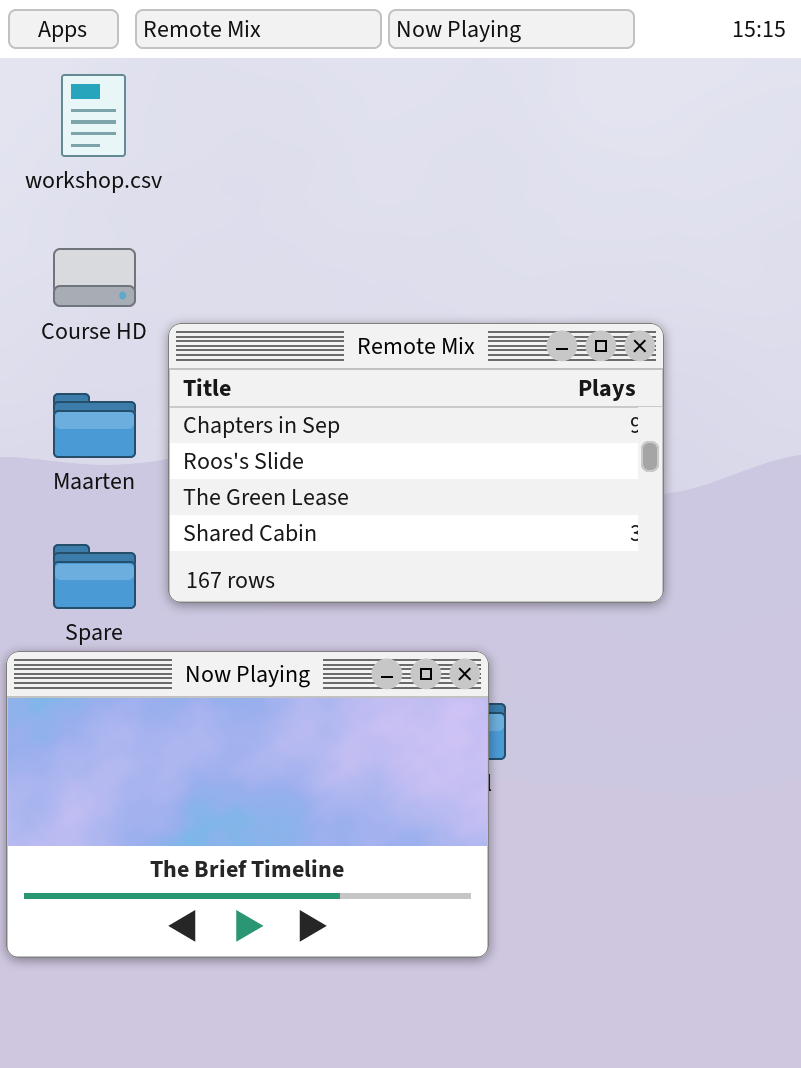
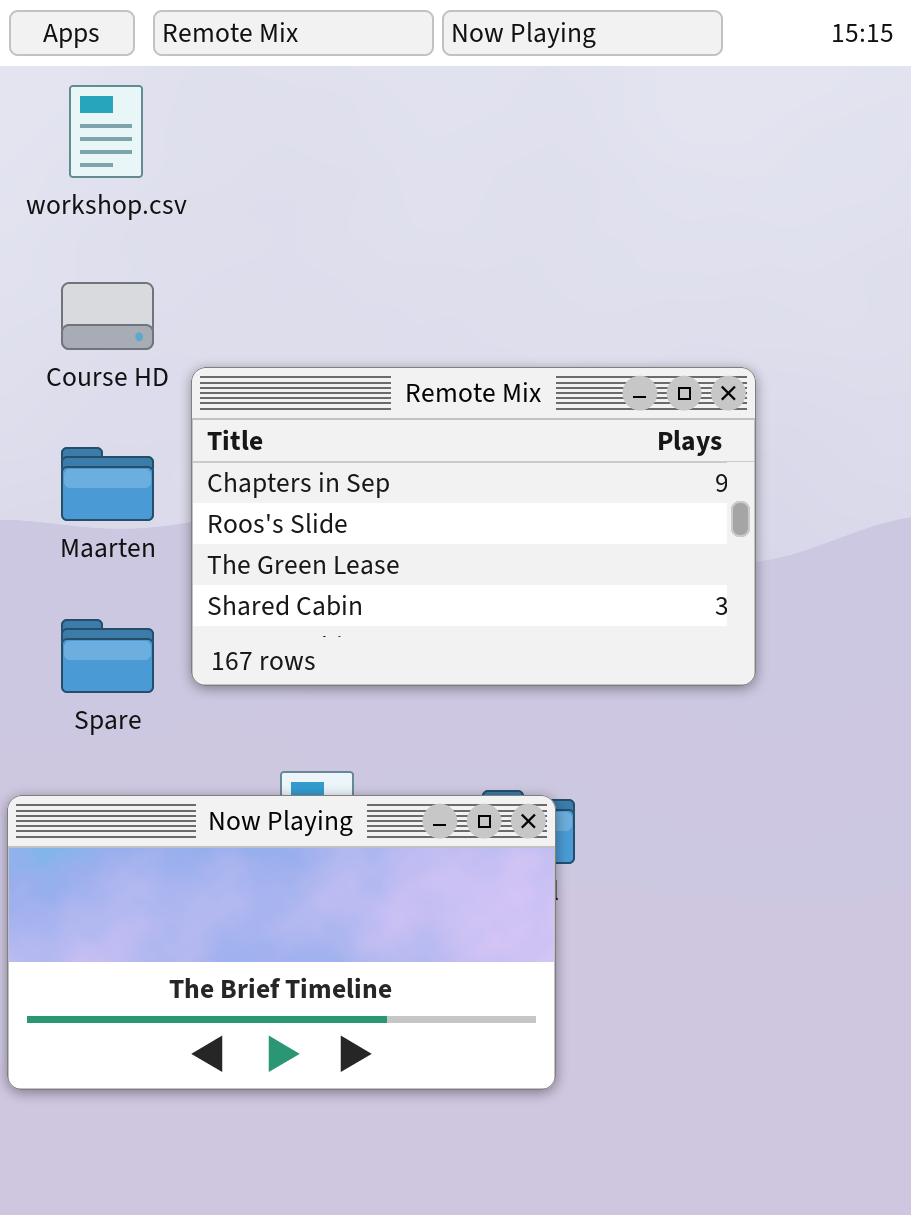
Now Playing: [6,651,489,958] -> [7,795,556,1090], resized

